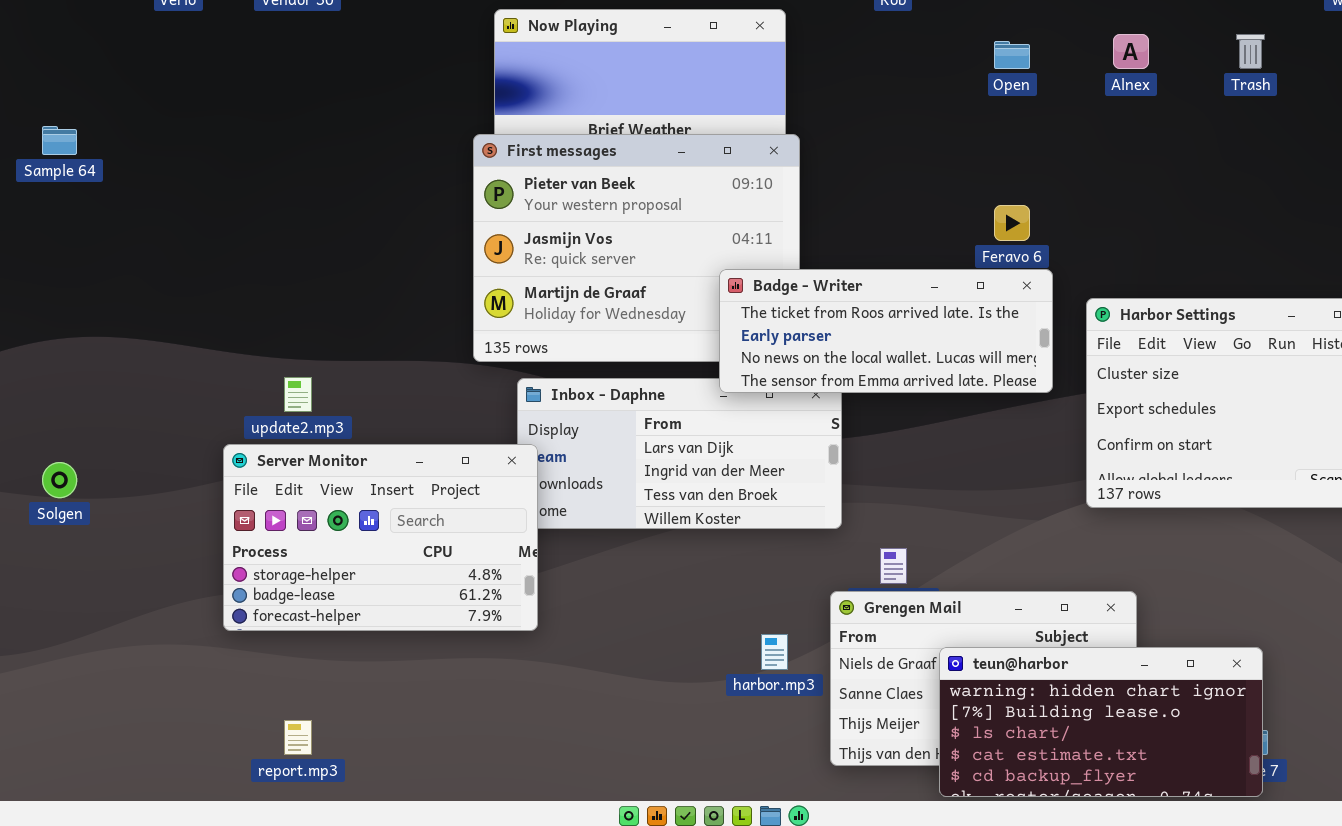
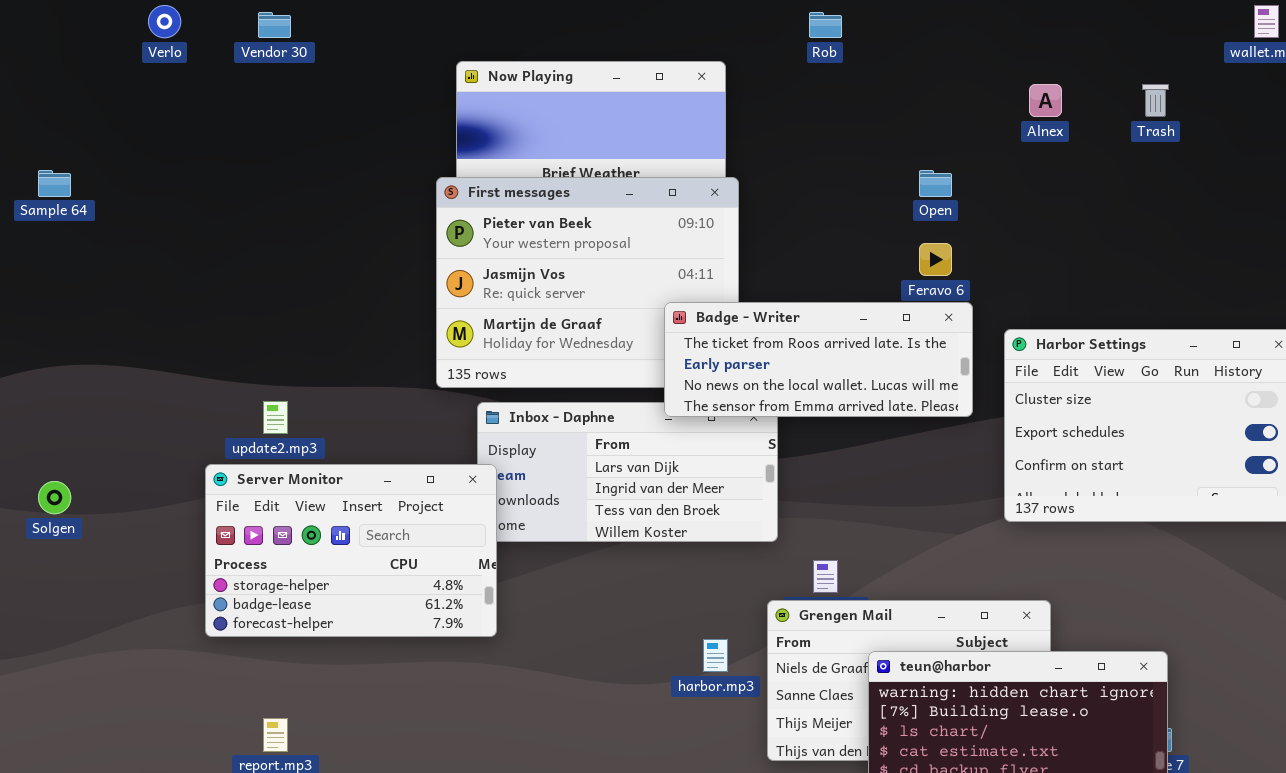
Open: [994,41,1030,69] -> [919,170,952,197], moved

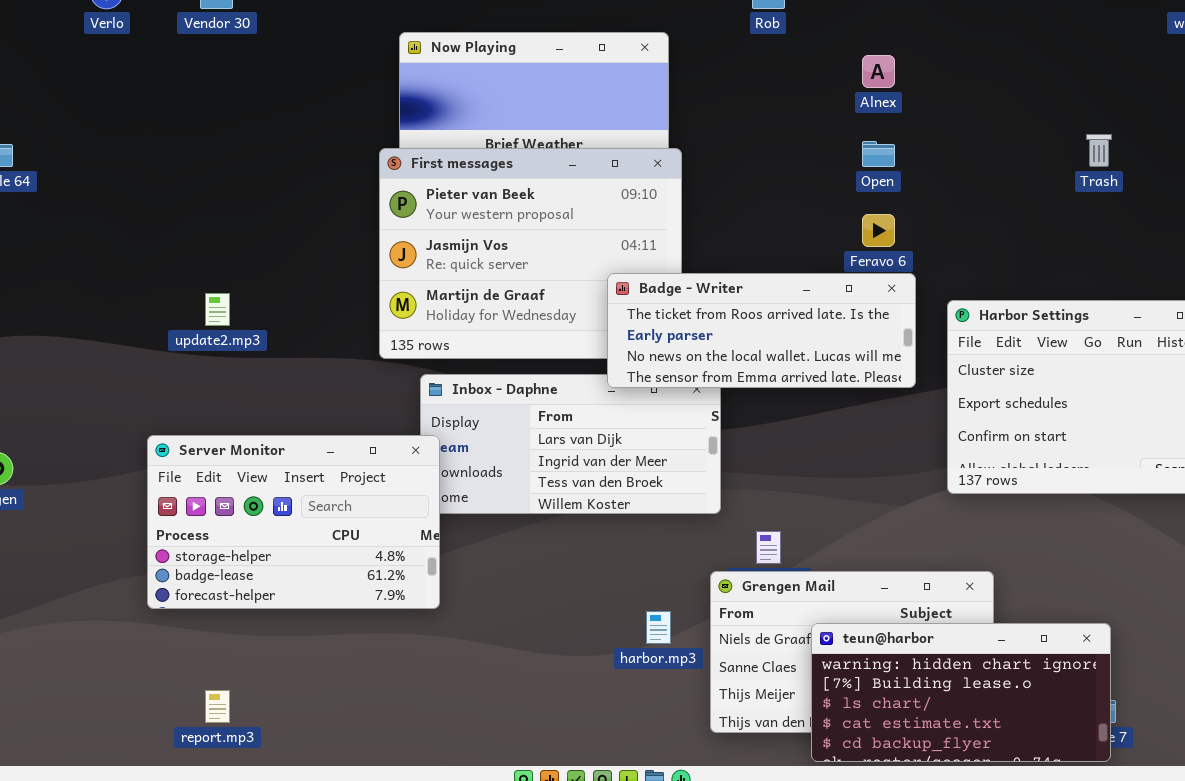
Alnex: [1029,84,1062,117] -> [862,55,895,88], moved
Trash: [1142,84,1169,117] -> [1086,134,1112,167], moved
update2.mp3: [263,401,288,434] -> [205,293,230,326], moved

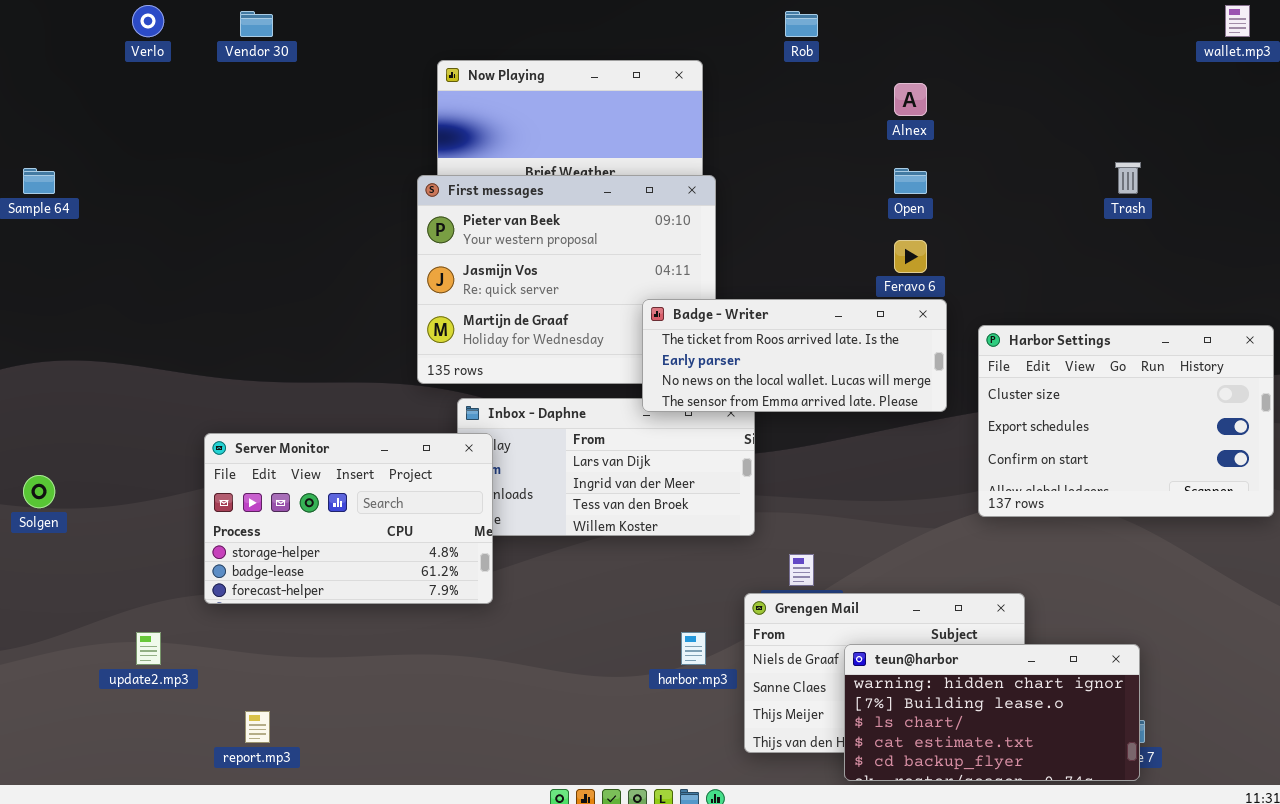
update2.mp3: [205,293,230,326] -> [136,632,161,665], moved
Server Monitor: [147,435,440,609] -> [204,433,493,604], moved

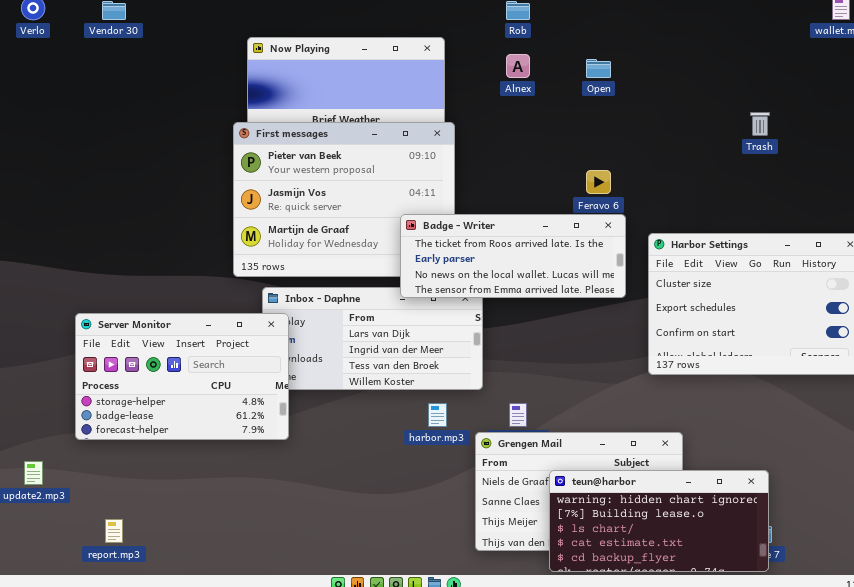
Alnex: [894,83,927,116] -> [506,54,530,78], moved
Open: [894,168,927,194] -> [586,59,611,78], moved
harbor.mp3: [681,632,706,665] -> [428,403,447,427], moved

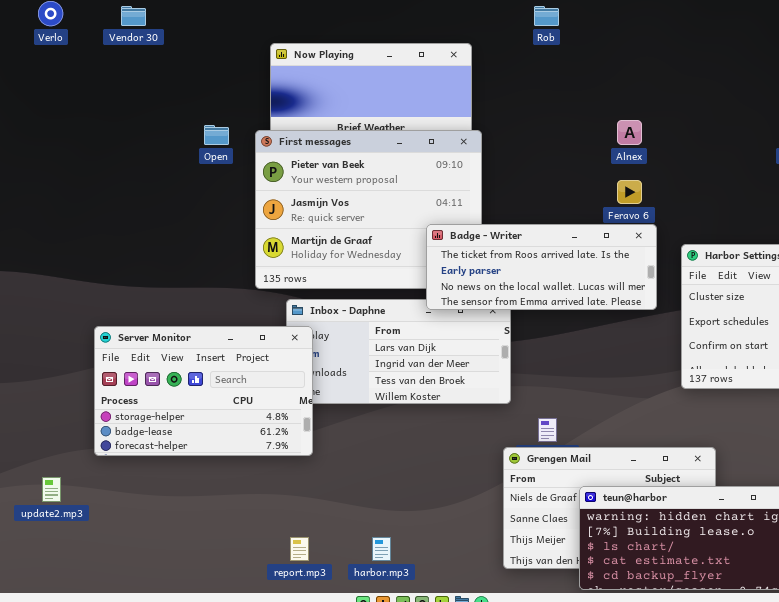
Alnex: [506,54,530,78] -> [617,120,642,145], moved
Open: [586,59,611,78] -> [204,125,229,145], moved
harbor.mp3: [428,403,447,427] -> [372,537,391,561], moved
report.mp3: [105,519,123,543] -> [290,537,309,561], moved

